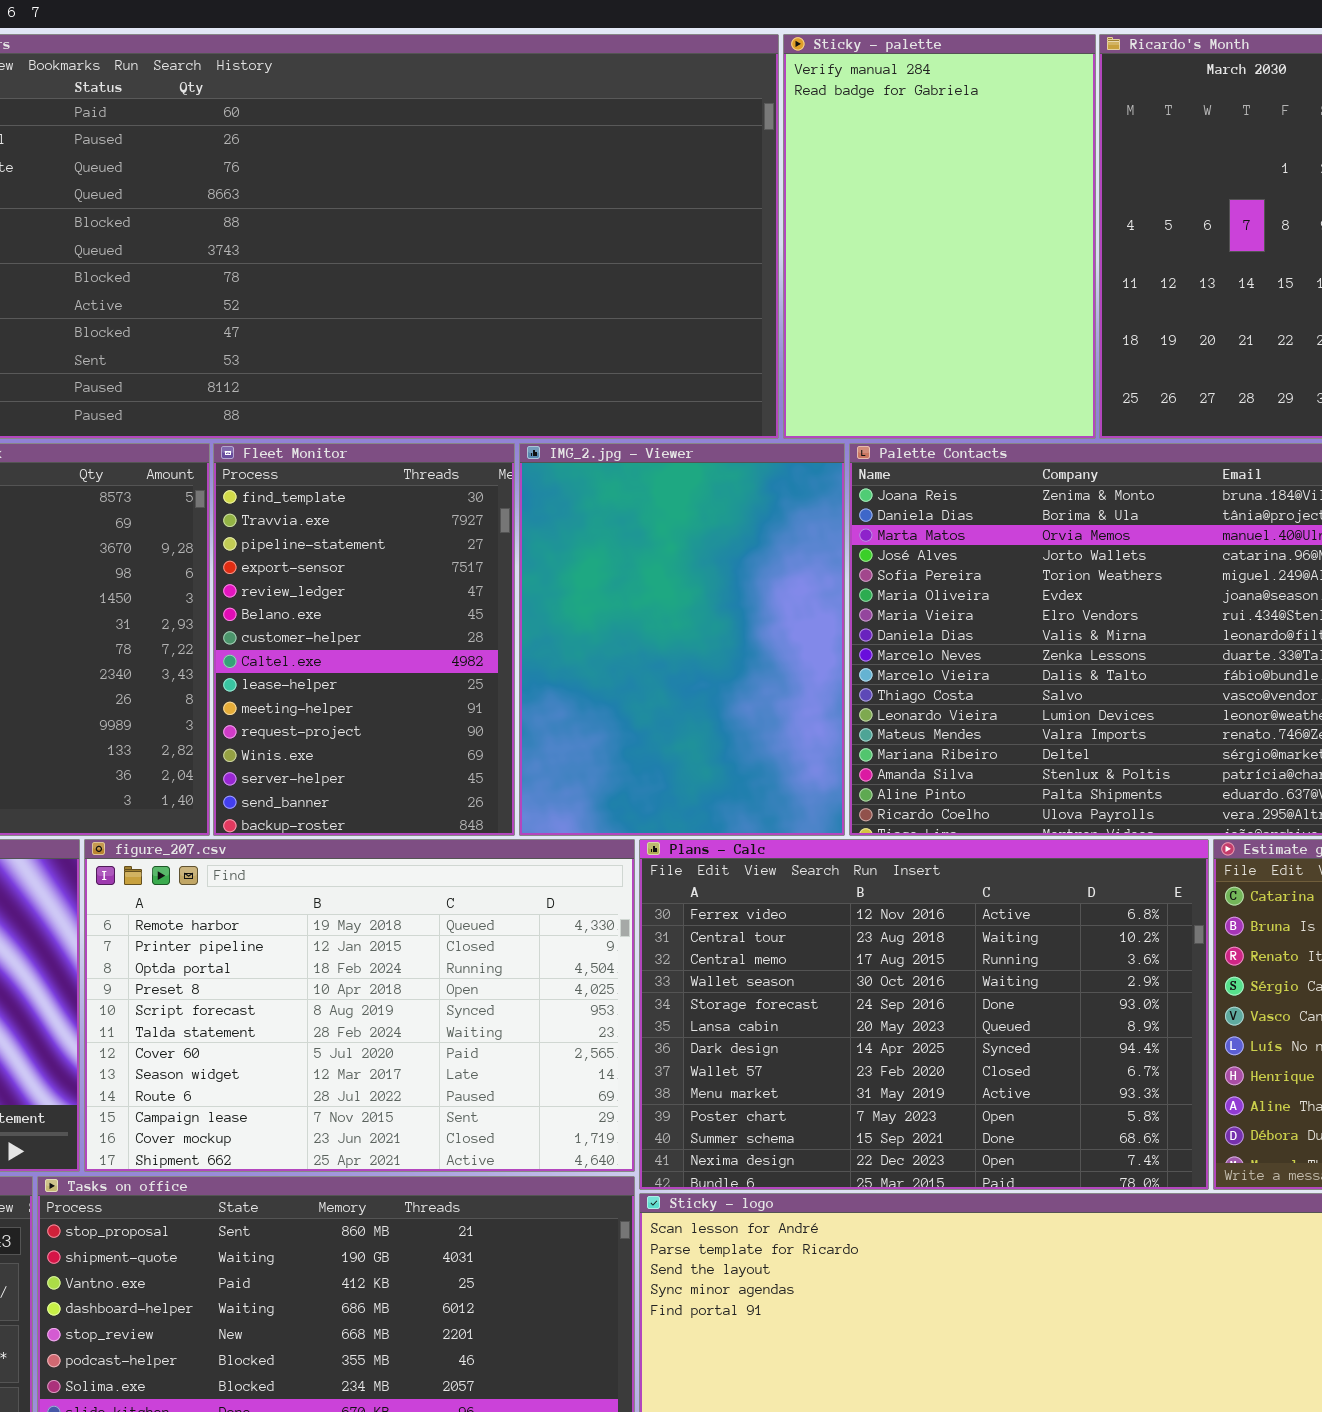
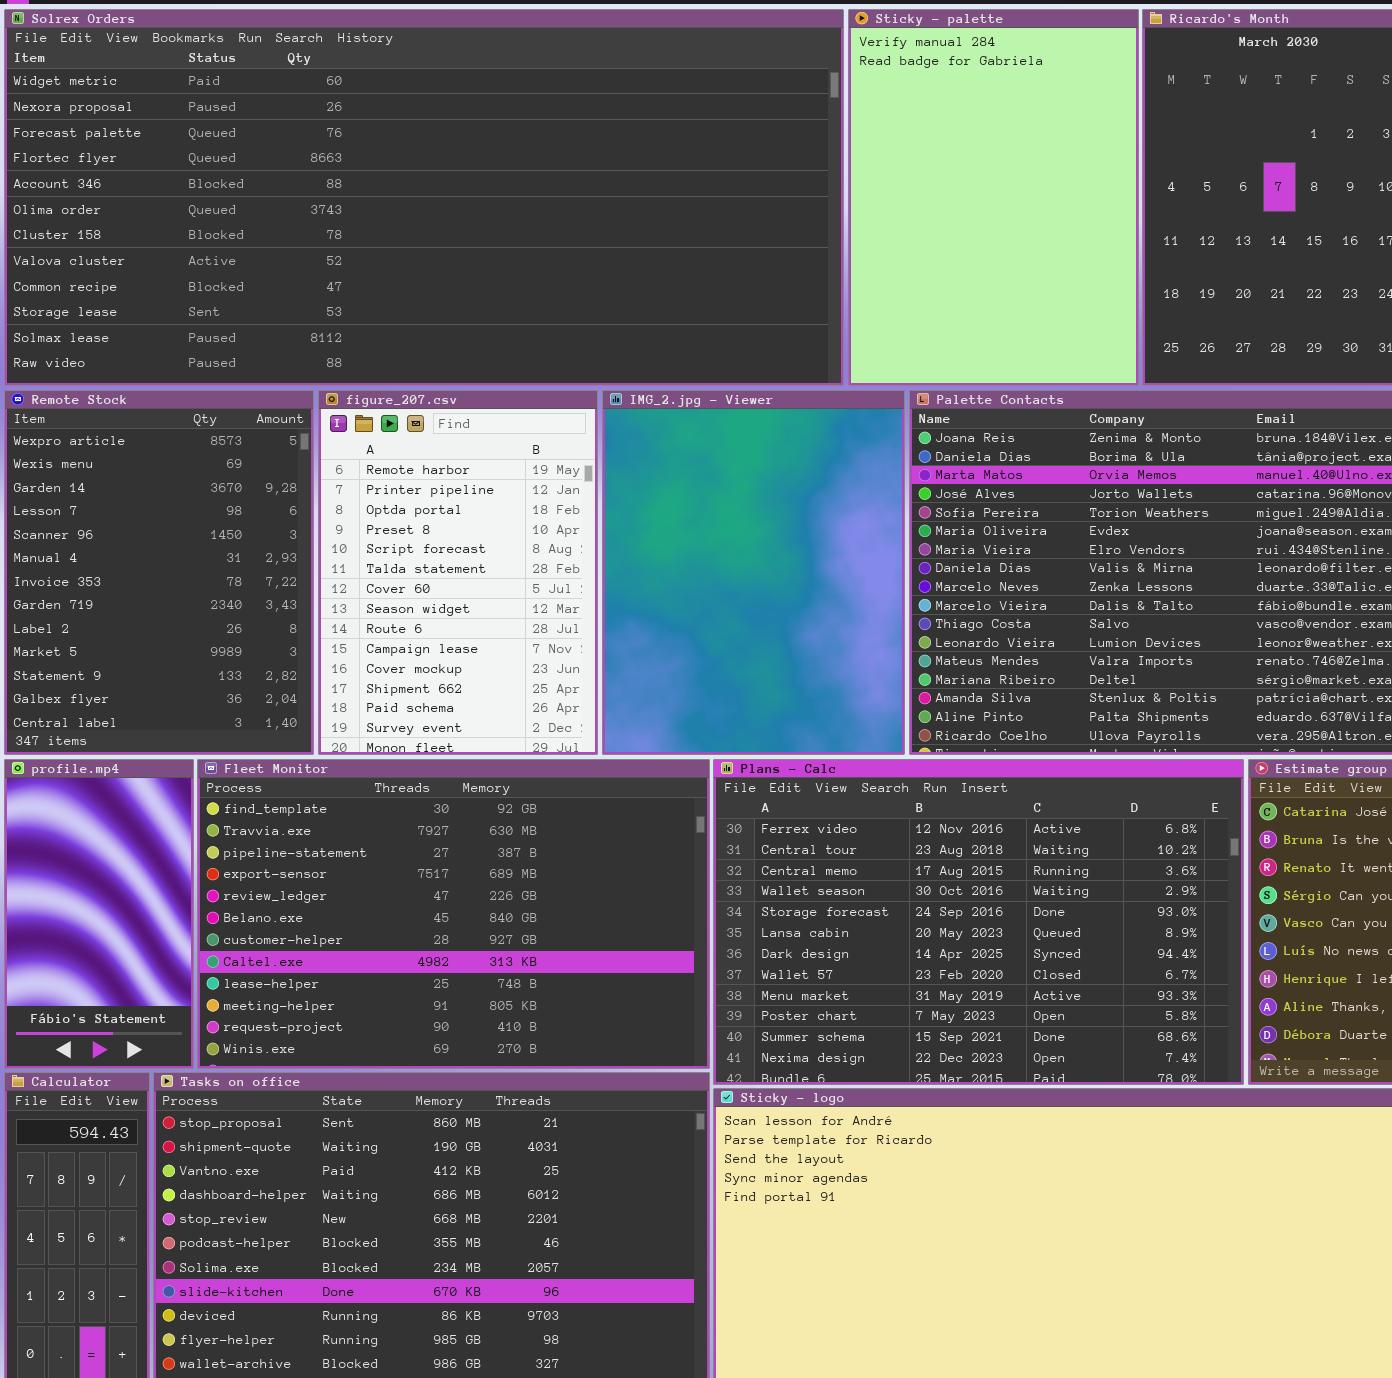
Fleet Monitor: [213,443,515,836] -> [197,759,710,1069], moved, resized
figure_207.csv: [84,839,635,1172] -> [318,390,598,755], moved, resized

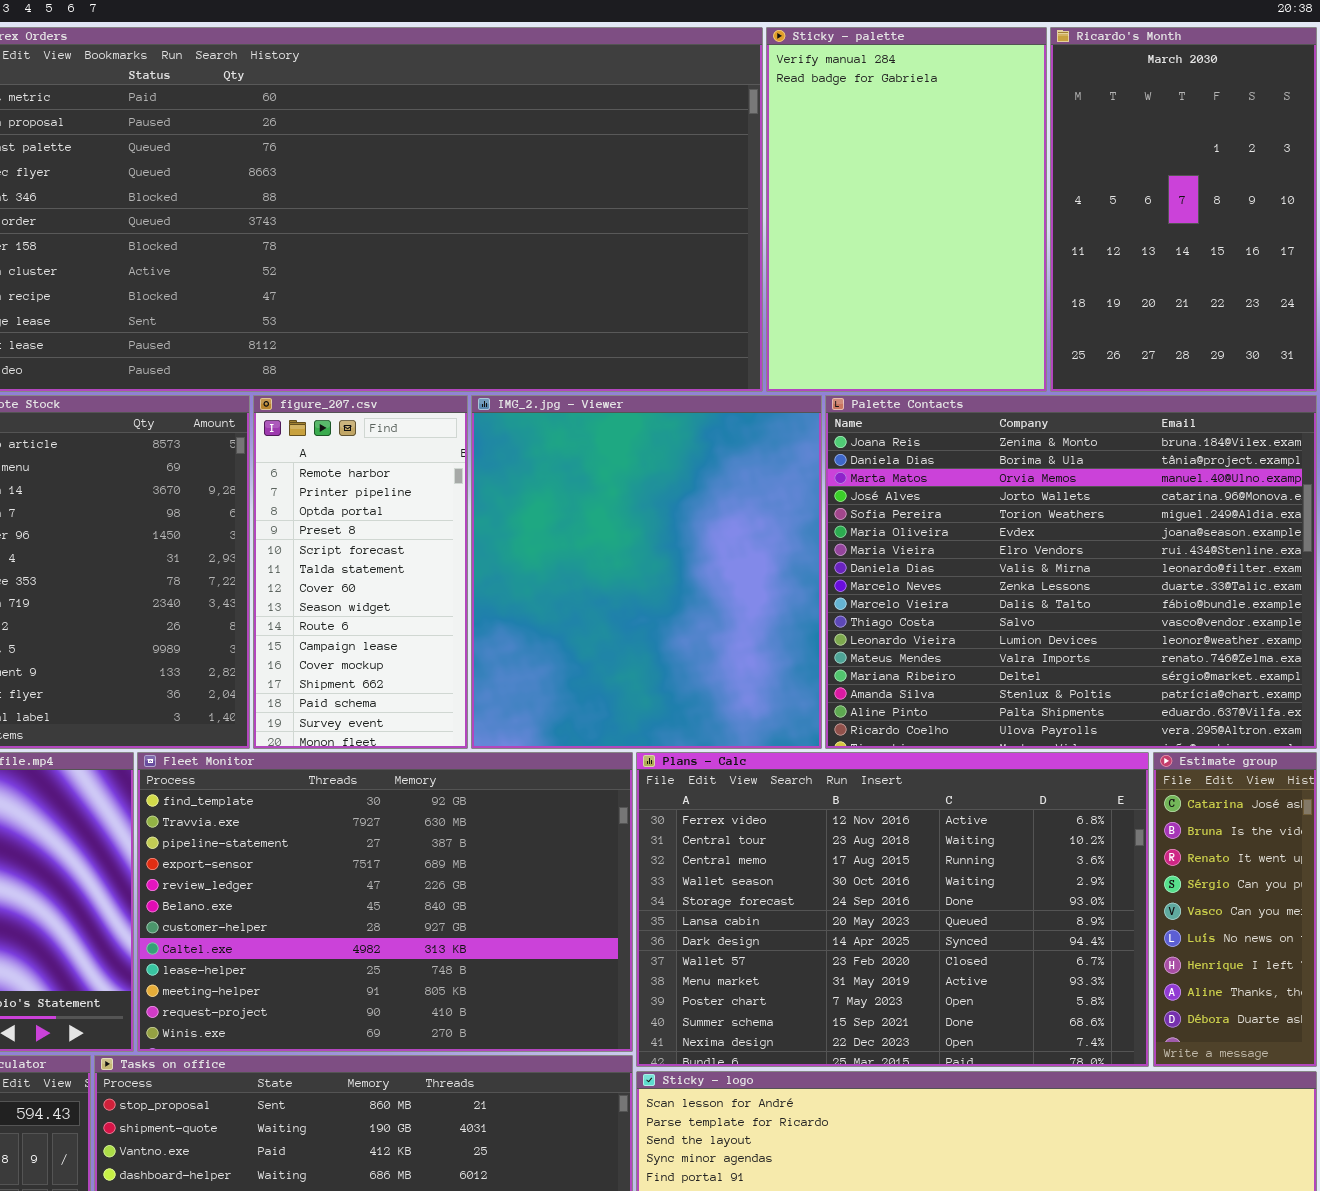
figure_207.csv: [318,390,598,755] -> [253,395,468,749], resized
IMG_2.jpg - Viewer: [602,390,905,755] -> [471,395,822,749], resized

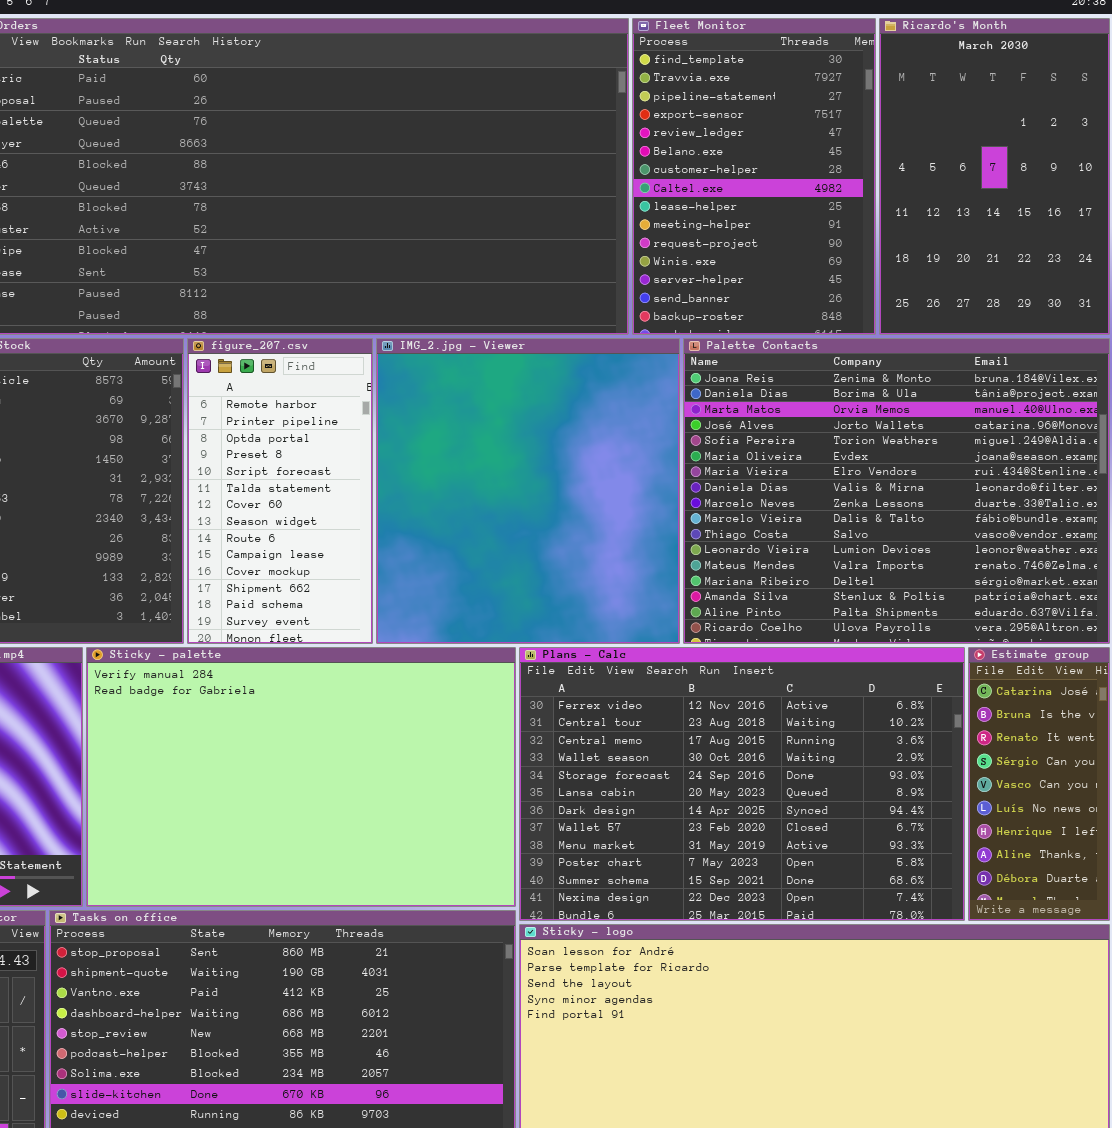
Sticky - palette: [766,27,1047,392] -> [86,647,516,907], moved, resized
Fleet Monitor: [137,752,633,1052] -> [632,18,876,335], moved, resized

